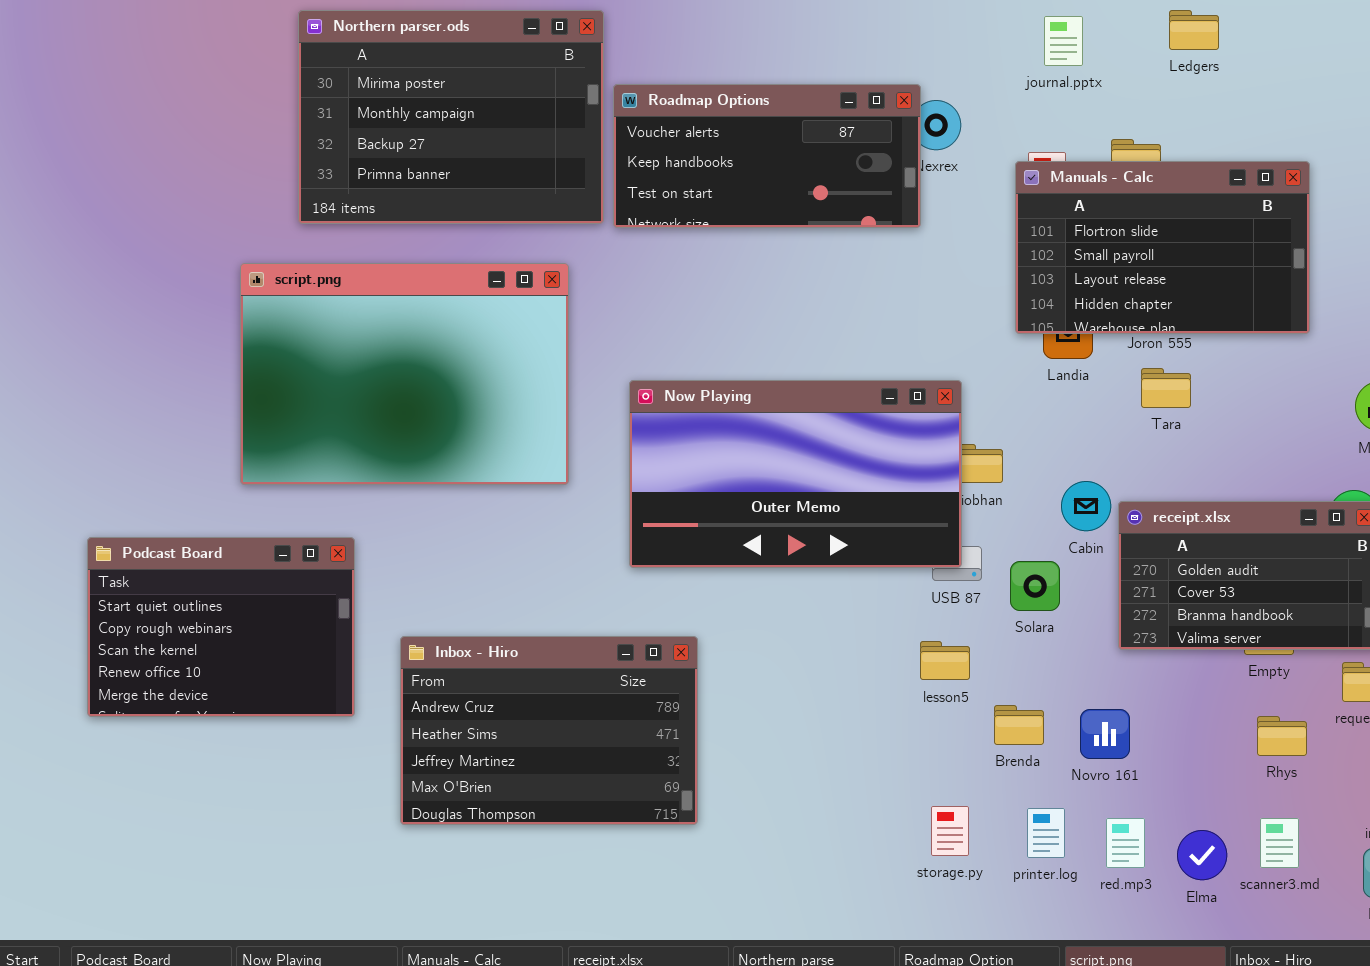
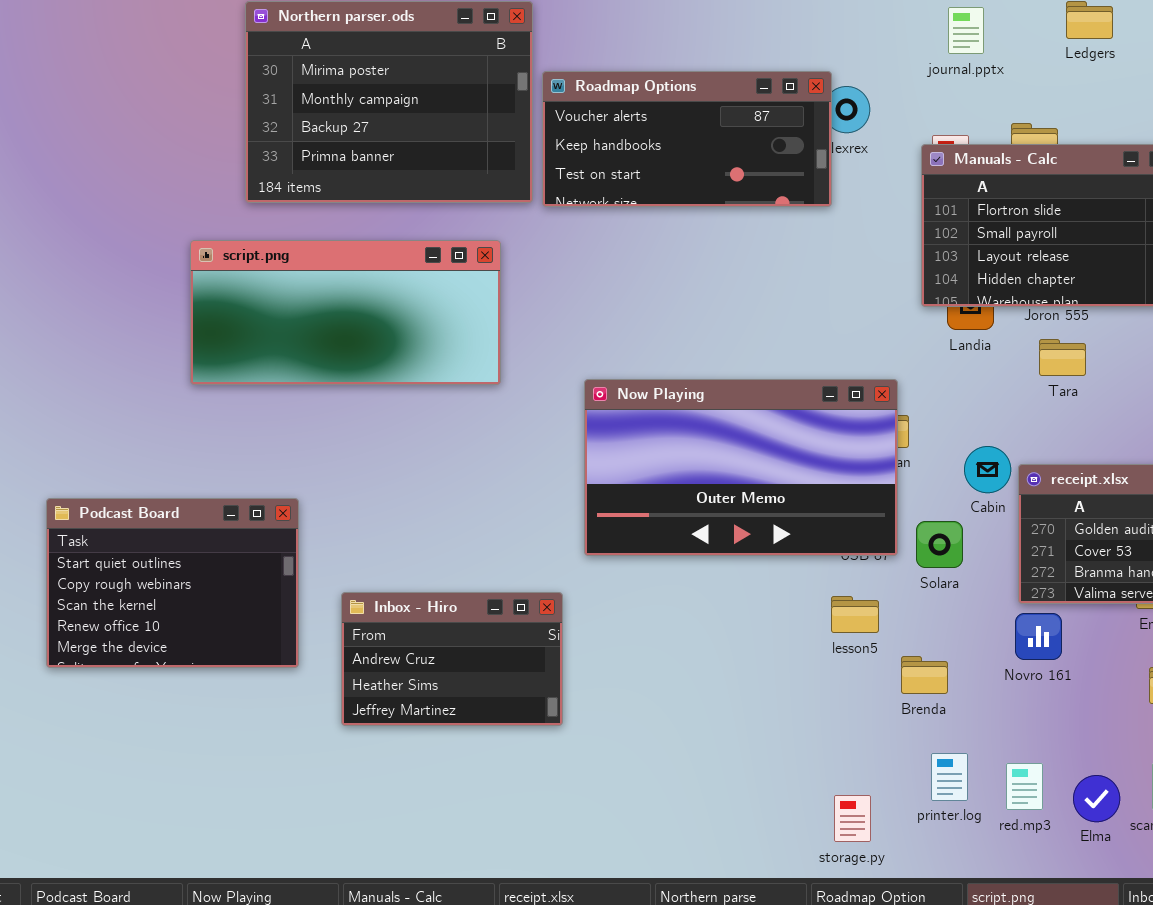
script.png: [240,263,569,485] -> [190,240,501,385], resized
Now Playing: [629,380,962,568] -> [584,379,898,556], moved
Inbox - Hiro: [400,636,698,825] -> [341,592,563,726], resized
Novro 161: [1080,709,1130,759] -> [1015,613,1062,660], moved
storage.py: [931,806,969,856] -> [834,795,871,842], moved

